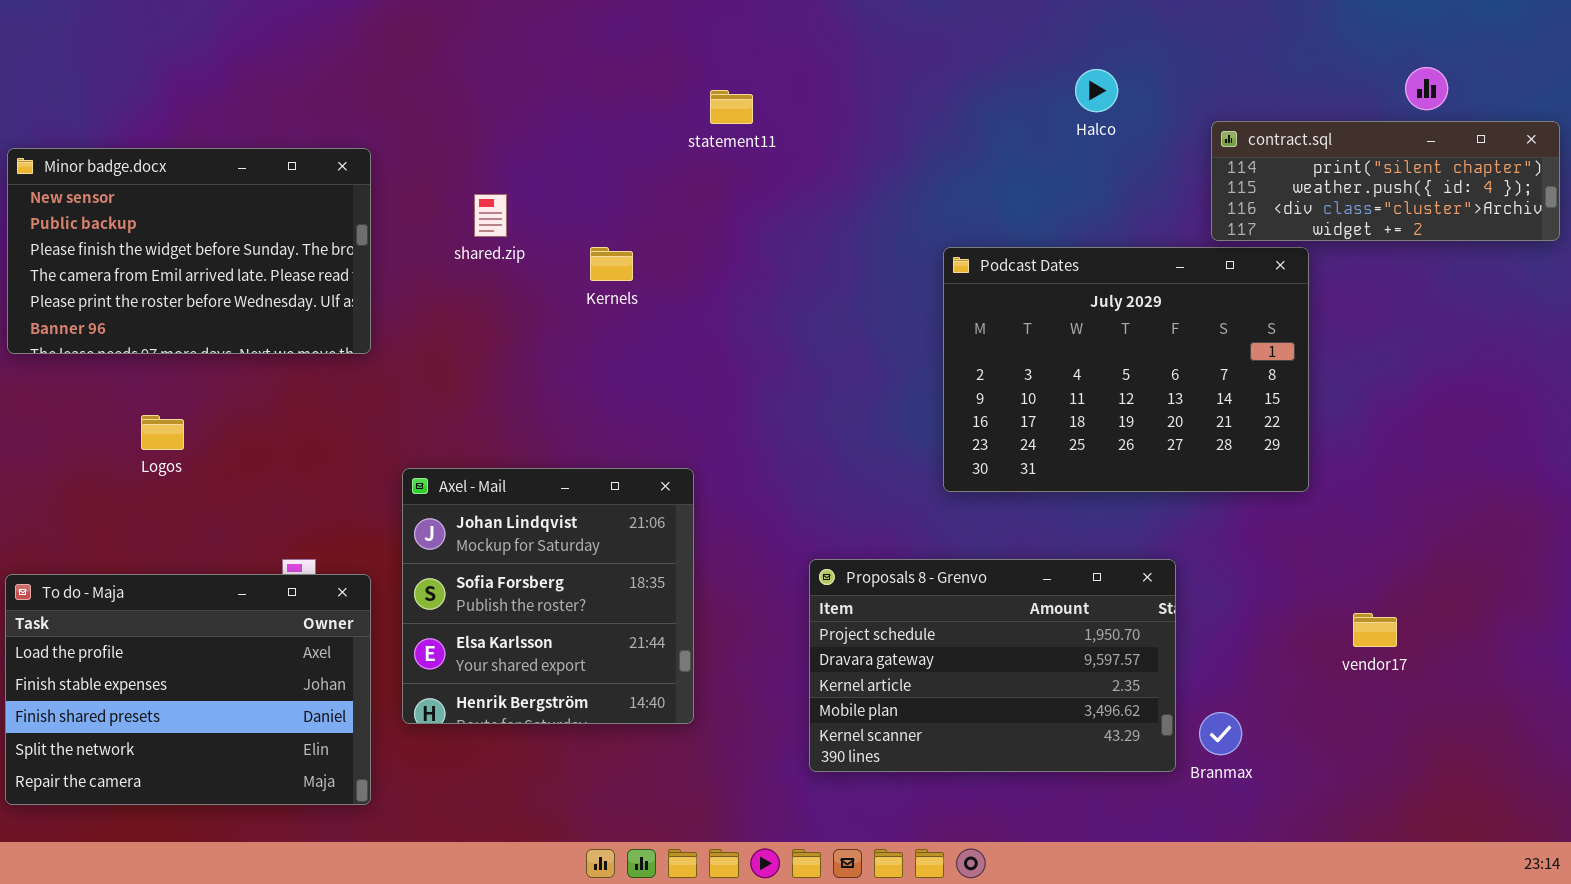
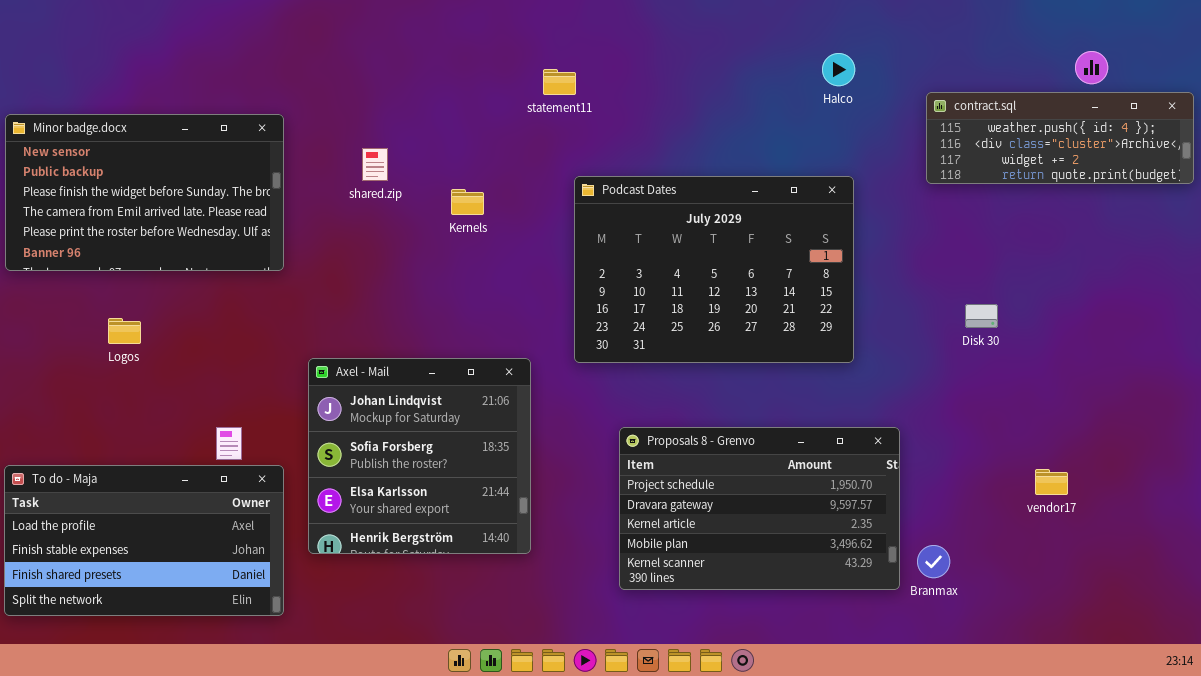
contract.sql: [1211,121,1560,241] -> [926,92,1194,184], scrolled down 1 row
Podcast Dates: [943,247,1309,492] -> [574,176,854,363], moved
To do - Maja: [5,574,371,805] -> [4,465,284,616], resized

